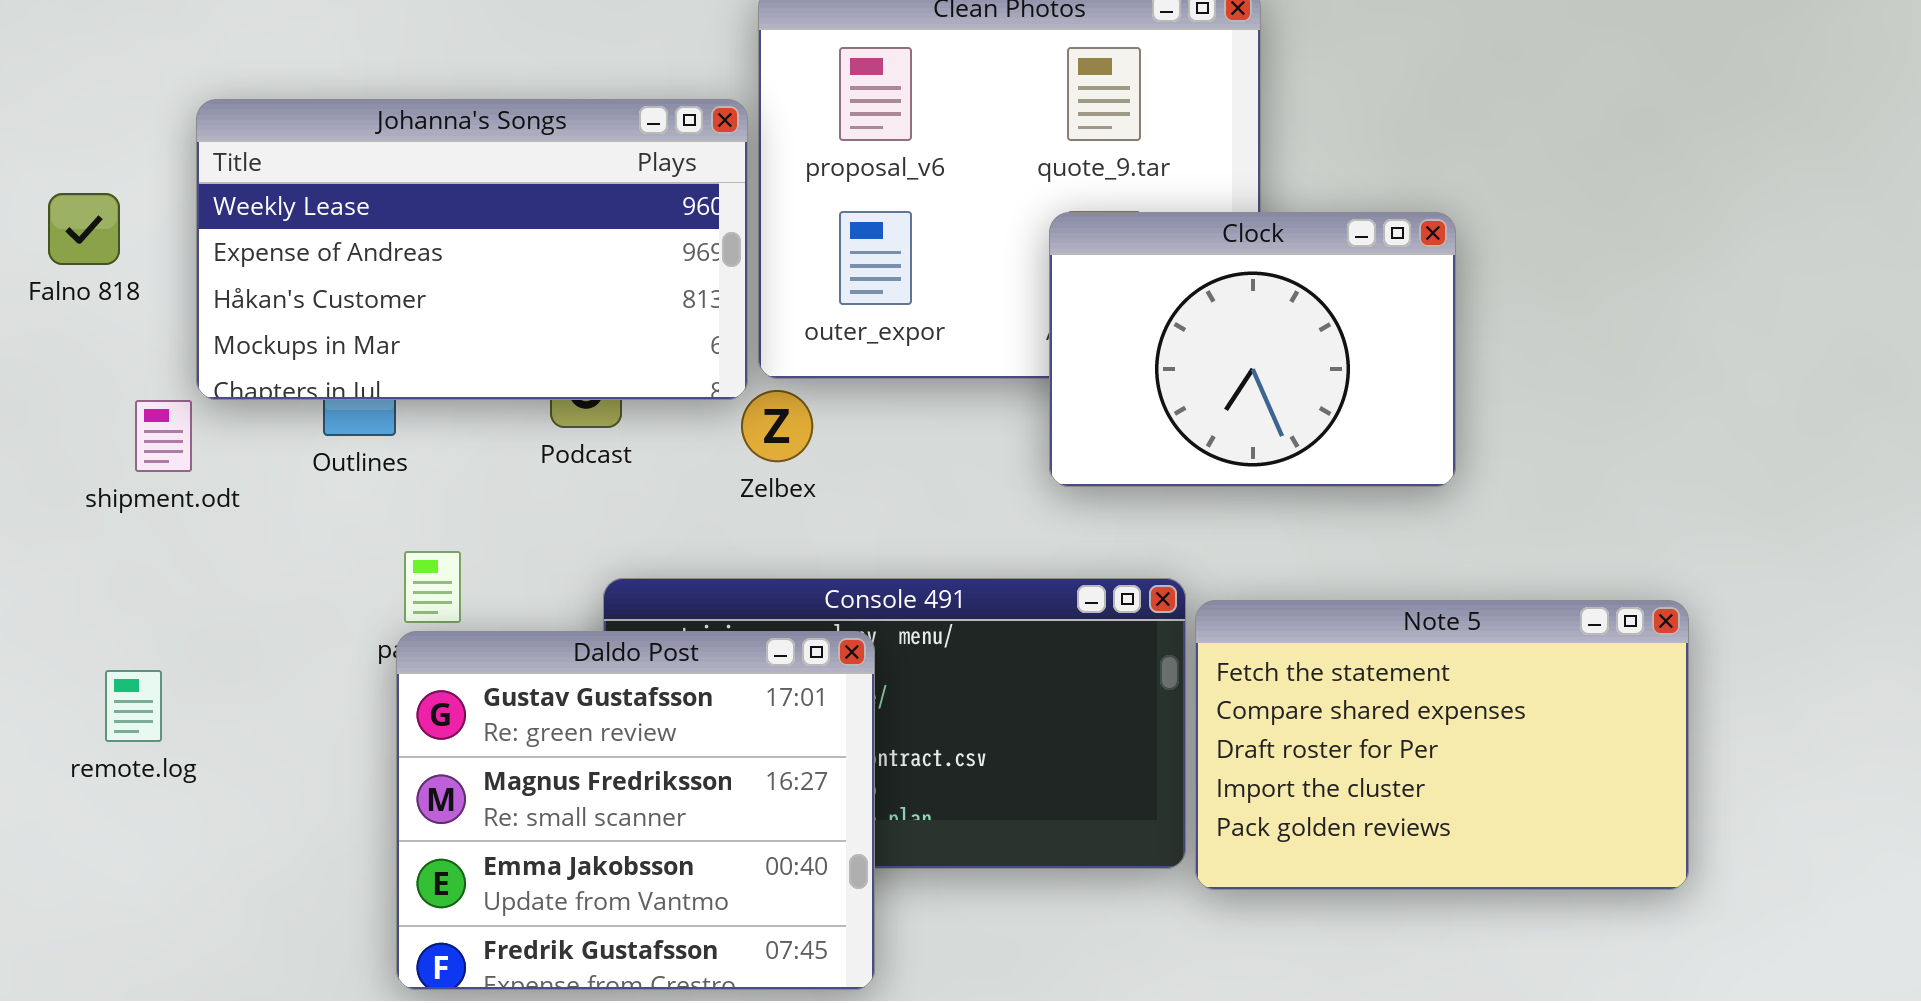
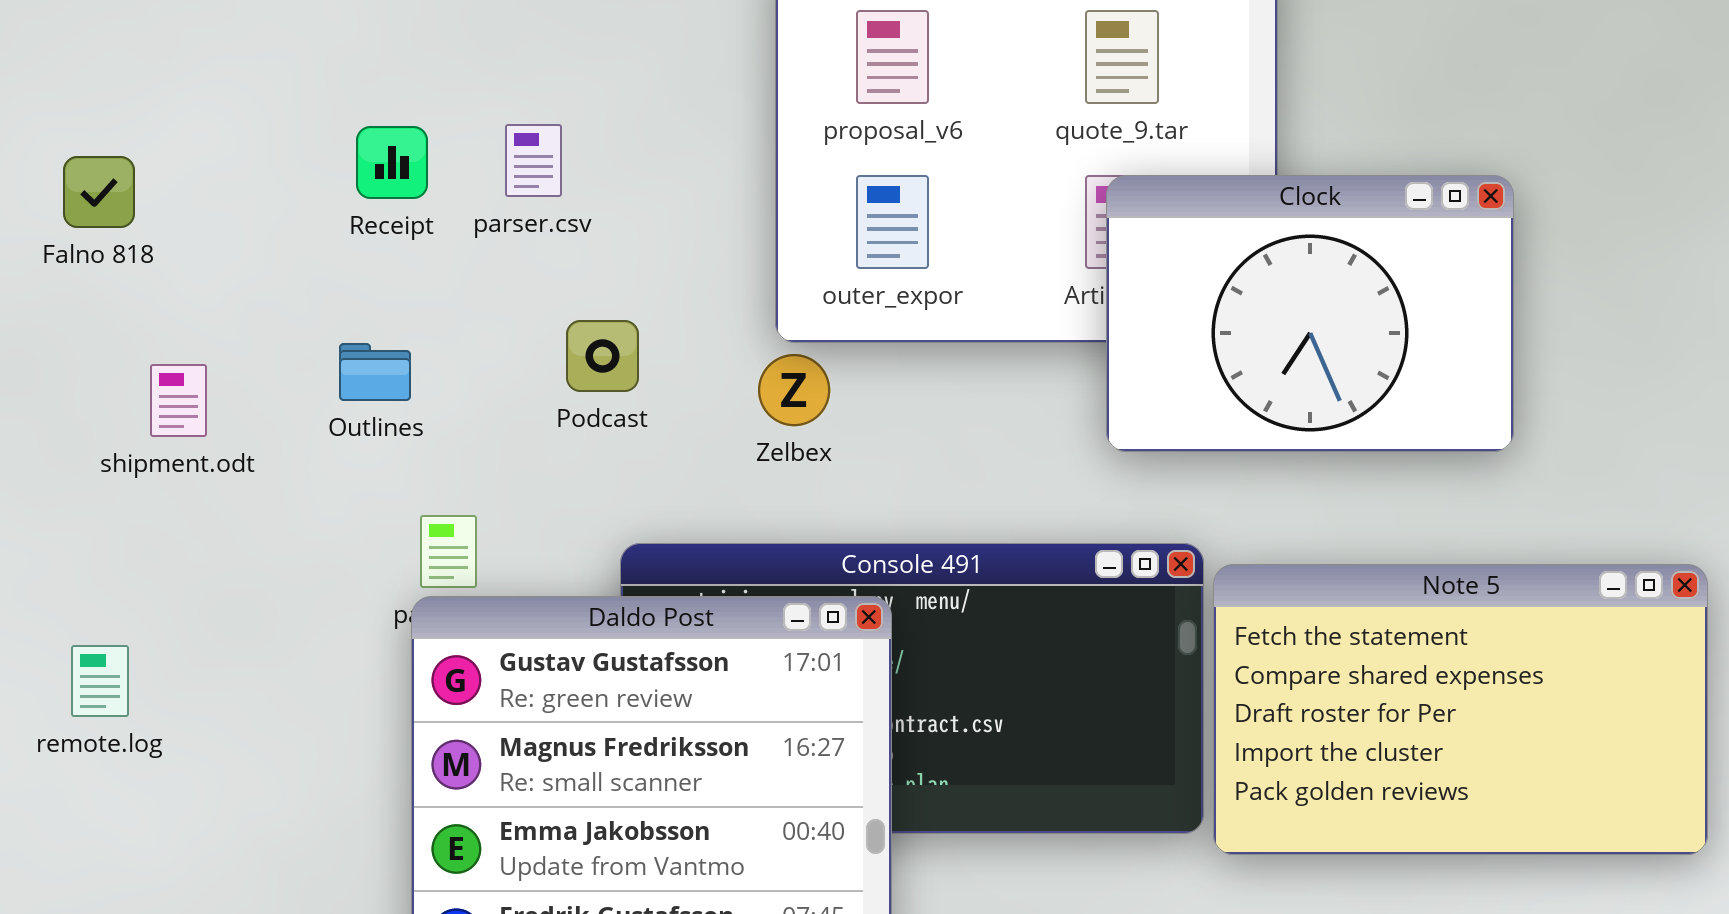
Johanna's Songs: [196,99,748,400] -> none, closed
Clock: [1049,212,1456,487] -> [1106,175,1514,452], moved
remote.log: [105,670,162,742] -> [71,645,129,717], moved

